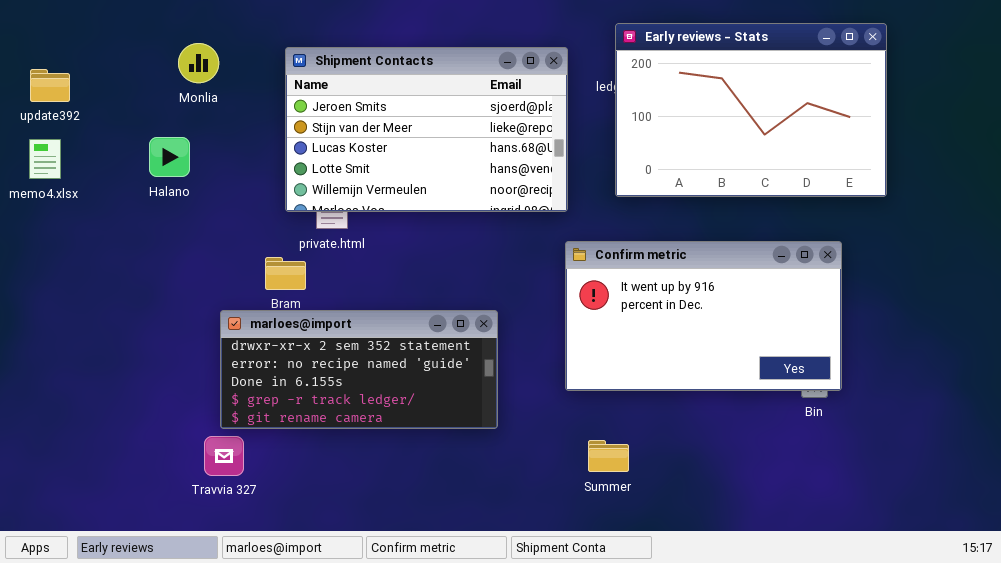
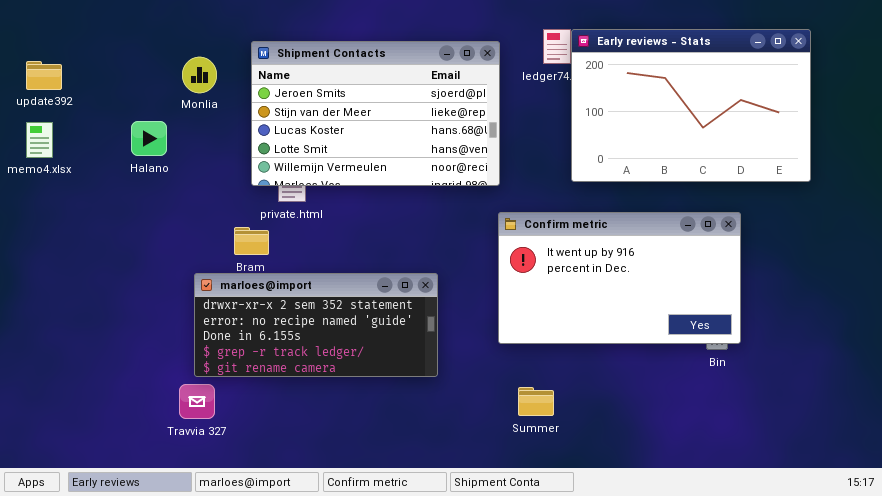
Early reviews - Stats: [615,23,887,197] -> [571,29,811,182], moved
Monlia: [178,43,219,83] -> [182,57,217,93], moved

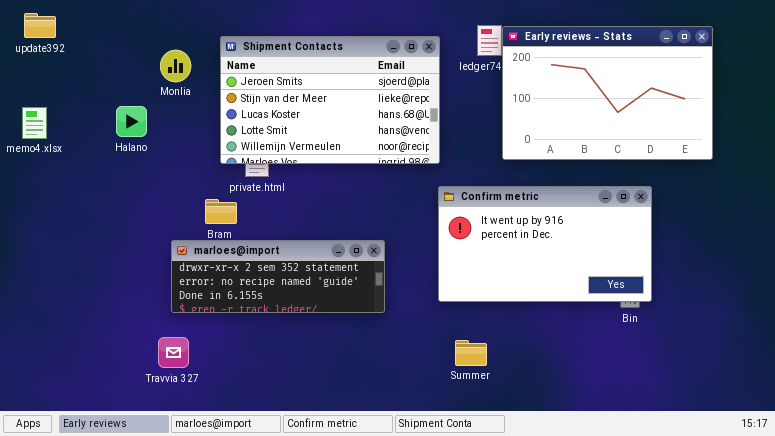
update392: [26,61,62,90] -> [24,13,56,38], moved
marloes@import: [194,273,438,377] -> [171,240,385,313], resized

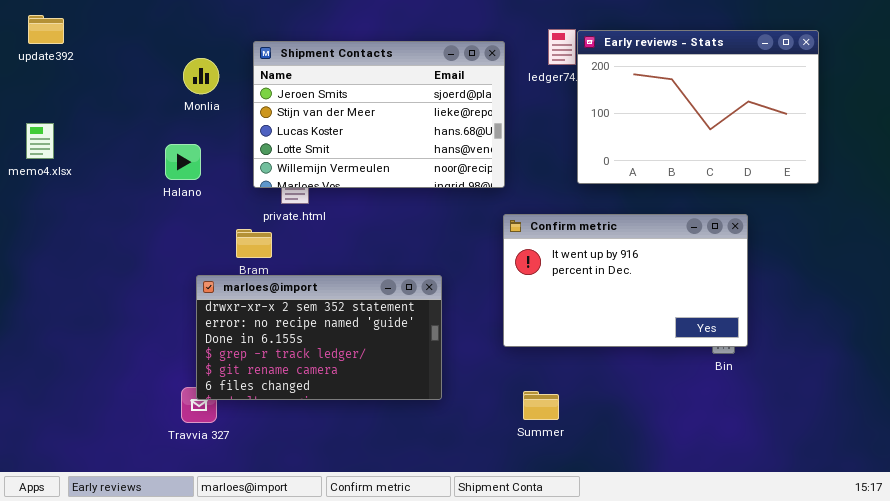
Halano: [116,106,147,137] -> [165,144,201,180], moved
marloes@import: [171,240,385,313] -> [196,275,442,400], resized

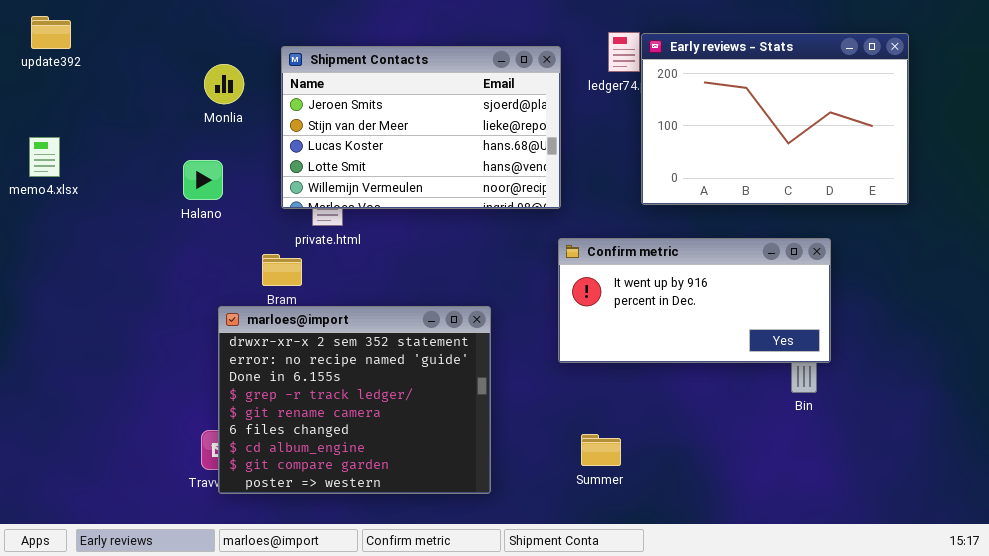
Confirm metric: [503,214,748,347] -> [558,238,831,363], resized
marloes@import: [196,275,442,400] -> [218,306,491,494], resized

